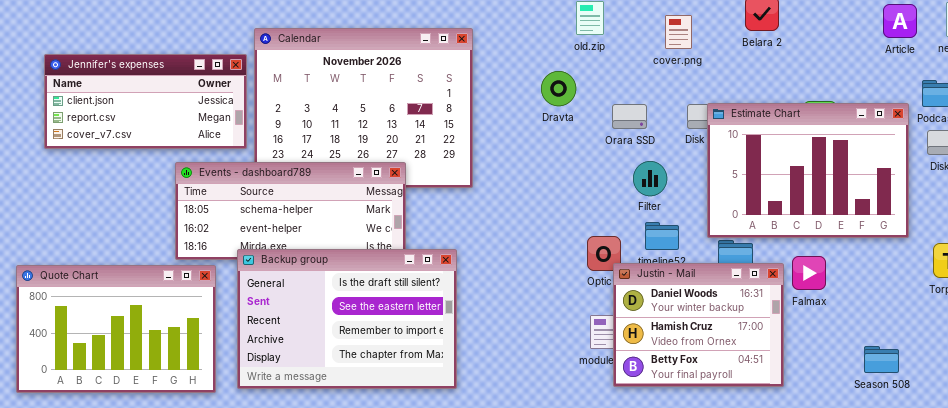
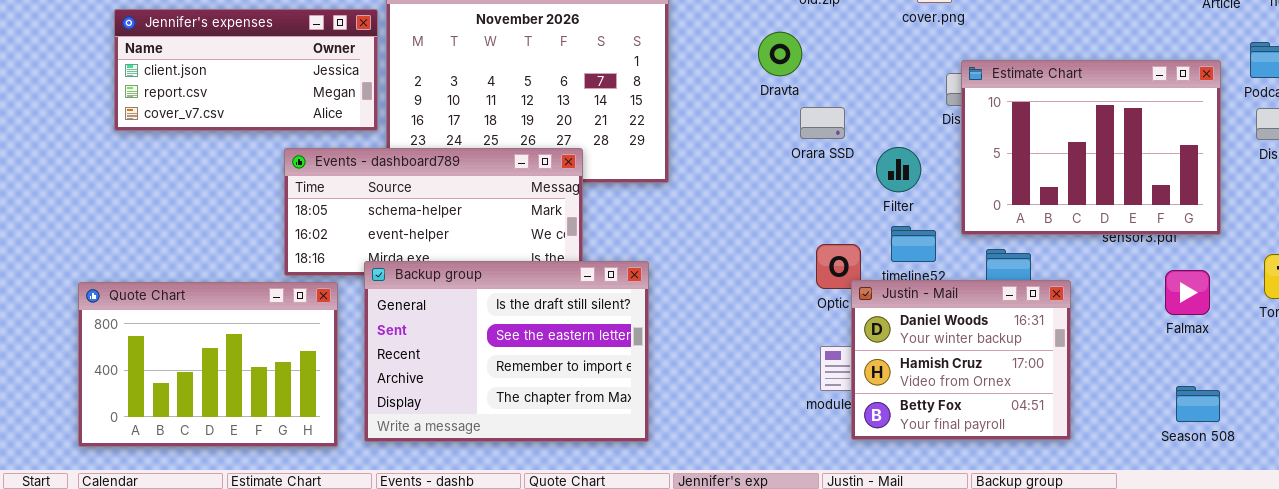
Estimate Chart: [707,103,909,238] -> [961,60,1221,235], moved
Orara SSD: [612,104,647,129] -> [800,107,845,139], moved
Falmax: [792,256,826,290] -> [1165,270,1210,315], moved

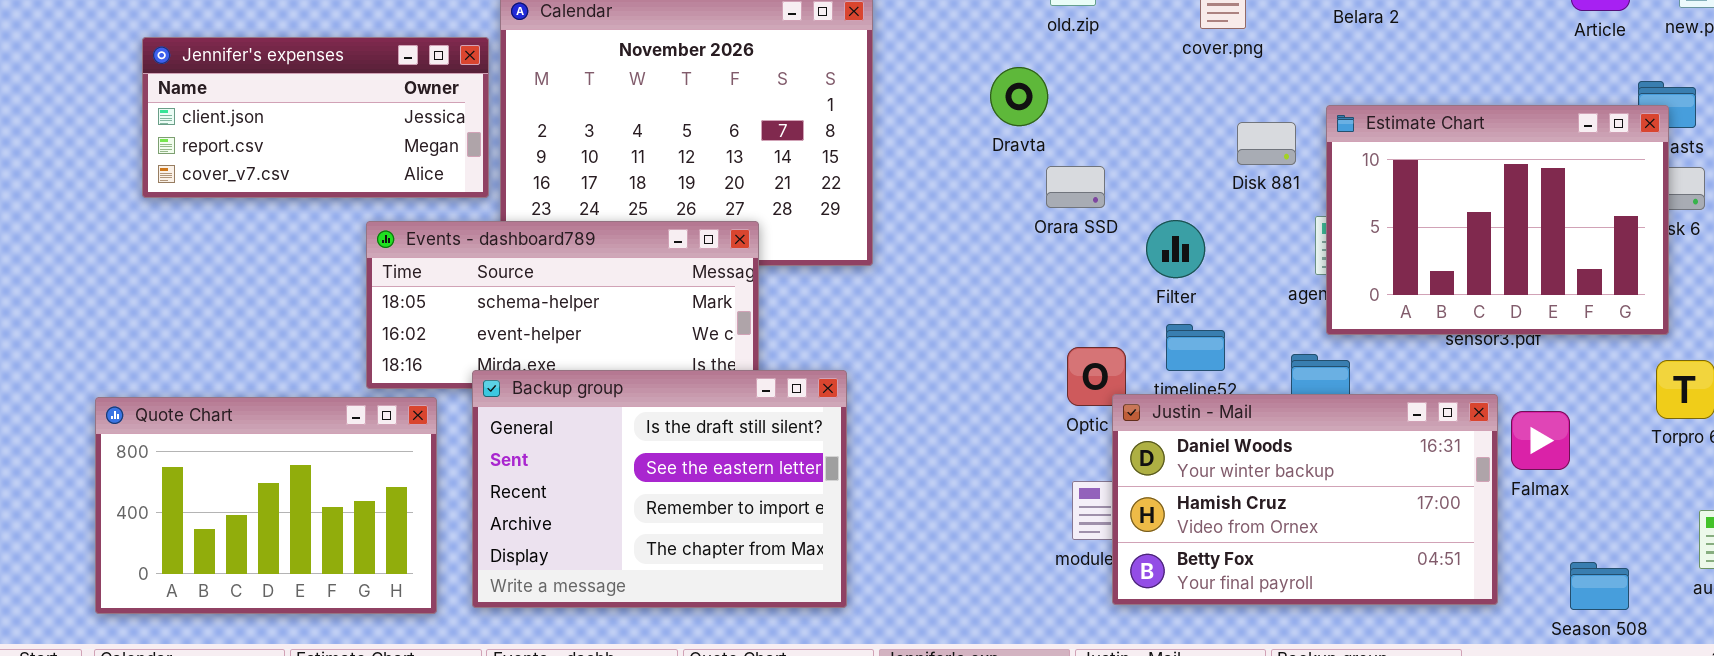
Estimate Chart: [961,60,1221,235] -> [1326,105,1669,335], moved
Falmax: [1165,270,1210,315] -> [1511,411,1570,470], moved
Justin - Mail: [851,280,1071,440] -> [1112,394,1498,605], resized
Season 508: [1176,386,1220,422] -> [1570,562,1629,610], moved

